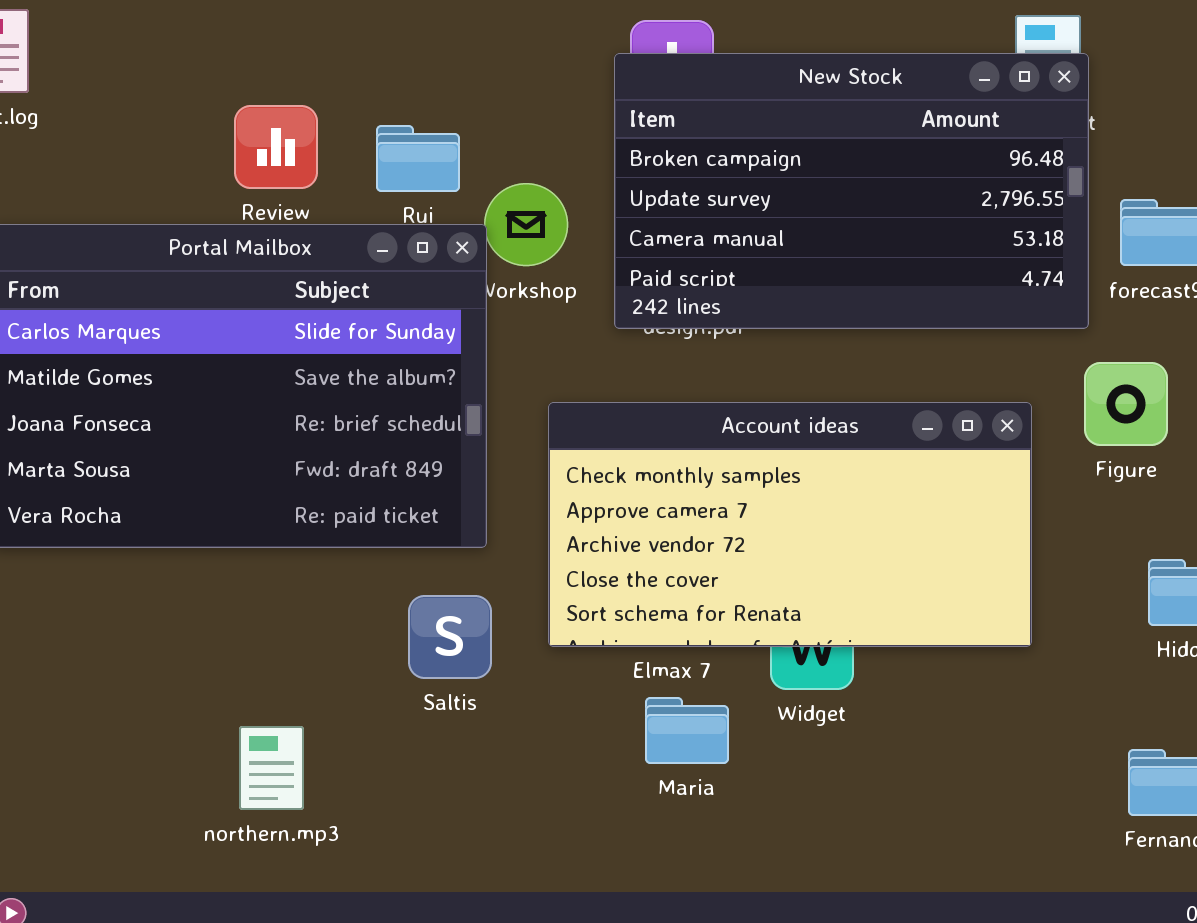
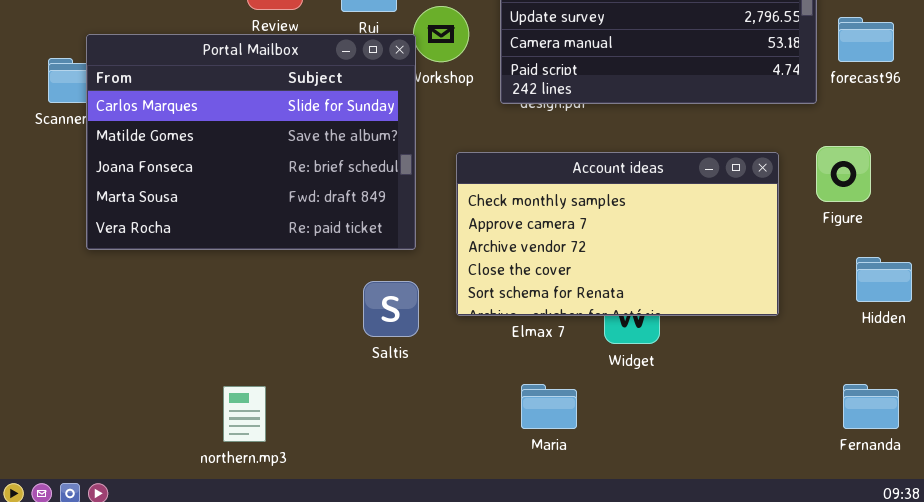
Figure: [1084,362,1168,446] -> [816,146,871,202], moved
Maria: [645,697,729,764] -> [521,384,577,429], moved
northern.mp3: [239,726,304,810] -> [223,386,266,442], moved

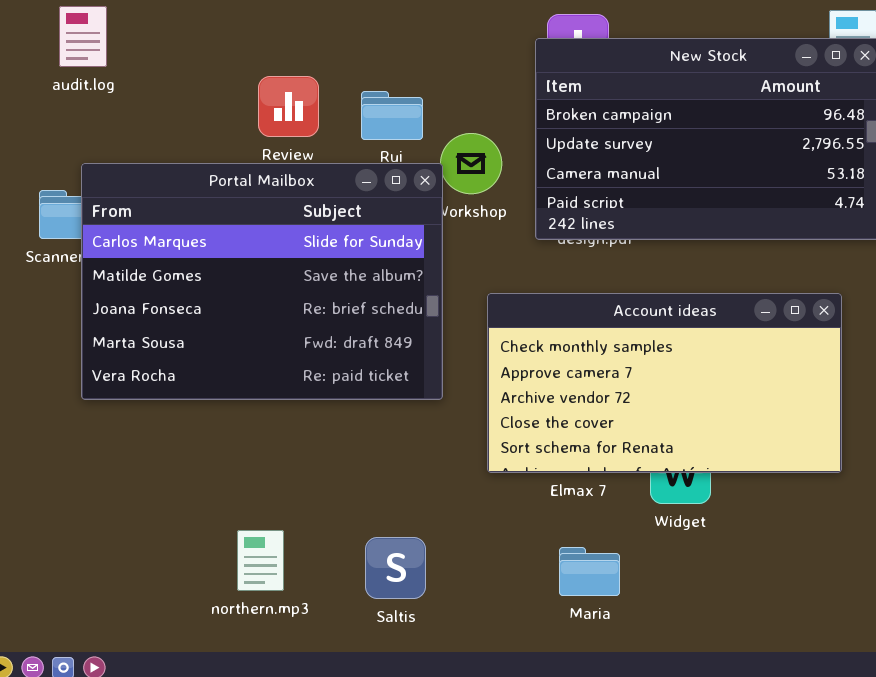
Saltis: [363,281,419,337] -> [365,537,426,599], moved
northern.mp3: [223,386,266,442] -> [237,530,284,591], moved

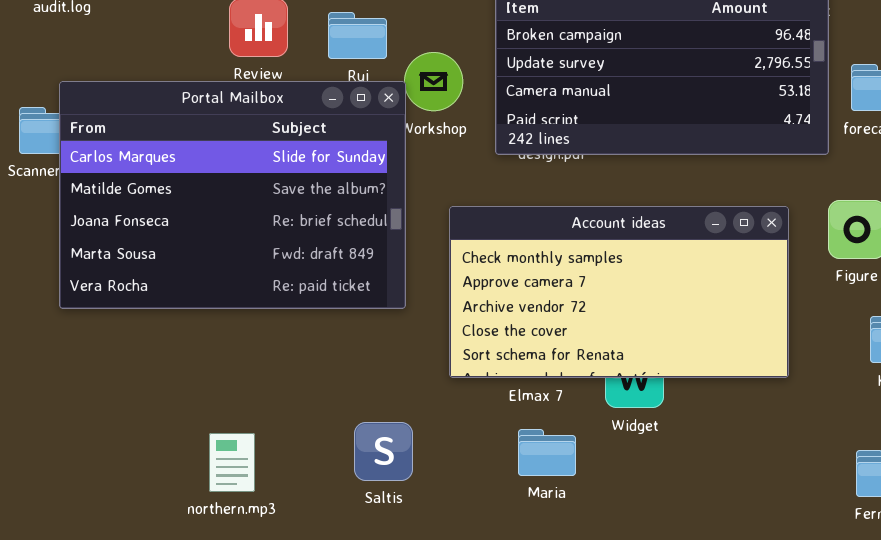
Saltis: [365,537,426,599] -> [354,422,413,481], moved
Maria: [559,547,620,596] -> [518,429,576,476], moved

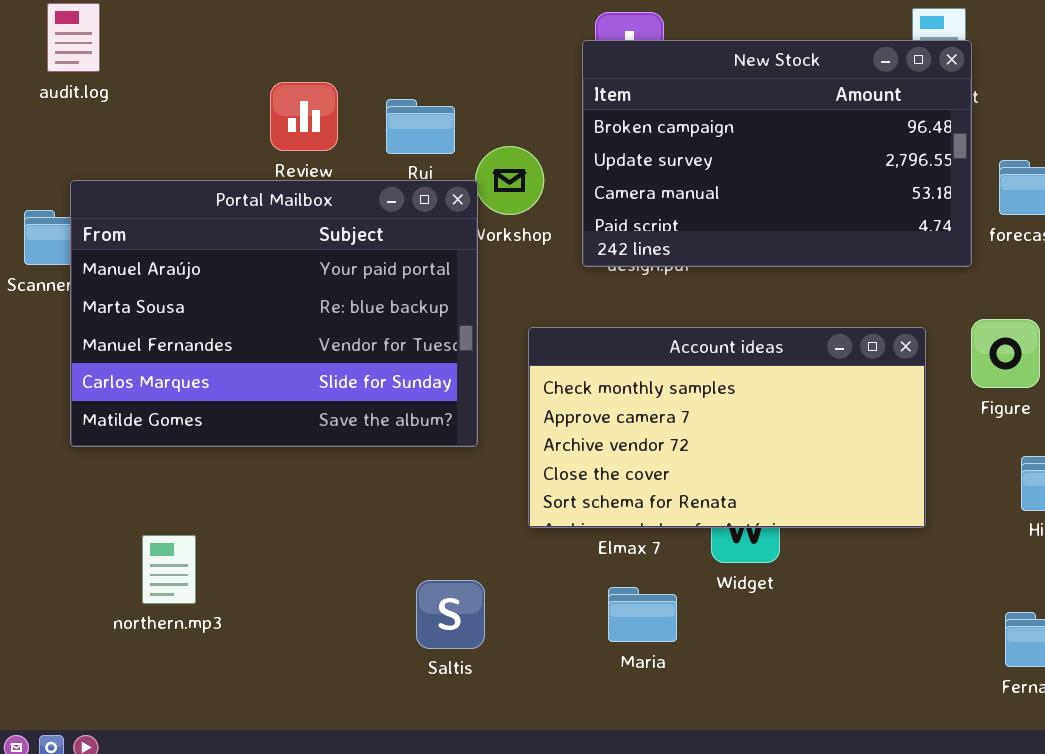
Portal Mailbox: [59,81,406,309] -> [70,180,478,447], scrolled up 3 rows
northern.mp3: [209,433,255,492] -> [142,535,196,604], moved

